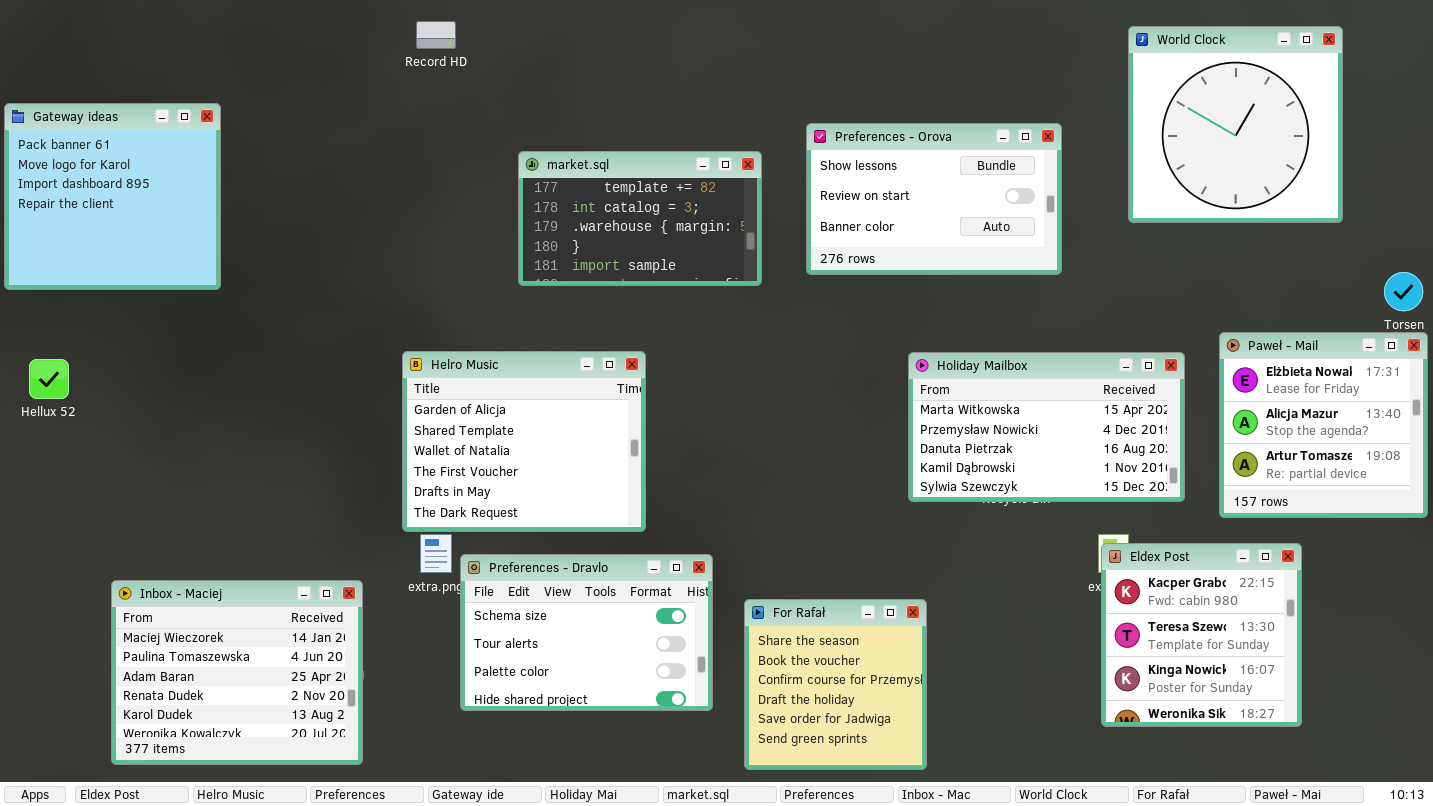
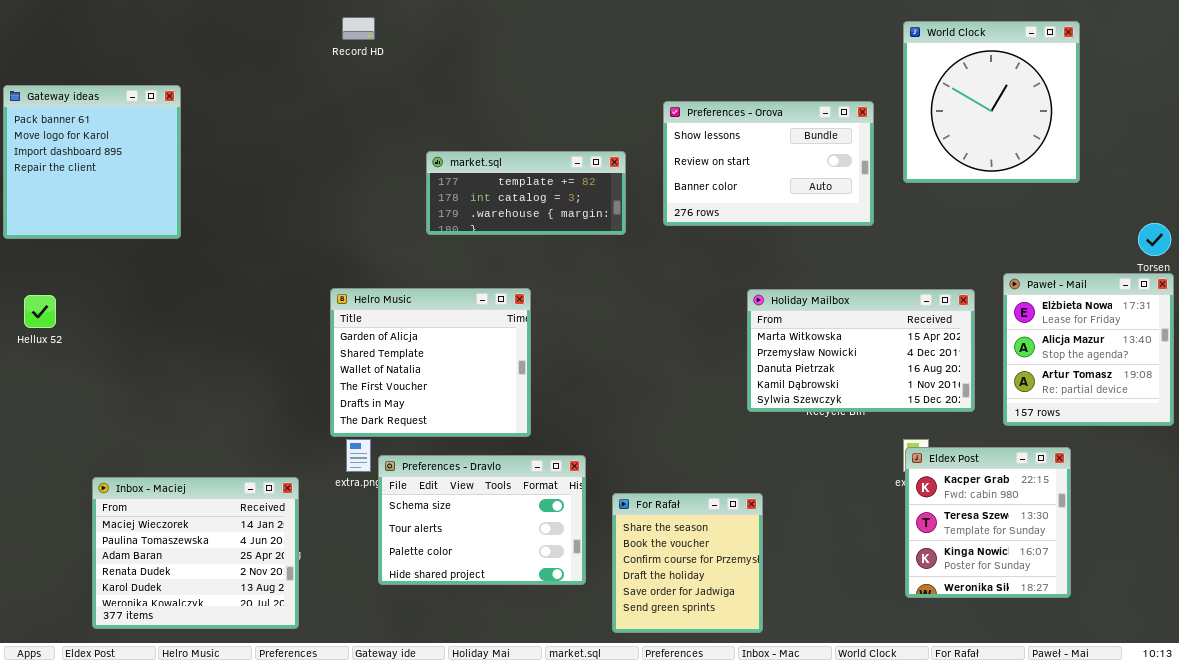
World Clock: [1128,26,1343,223] -> [903,21,1080,183], moved
market.sql: [518,151,762,286] -> [426,151,626,235], resized

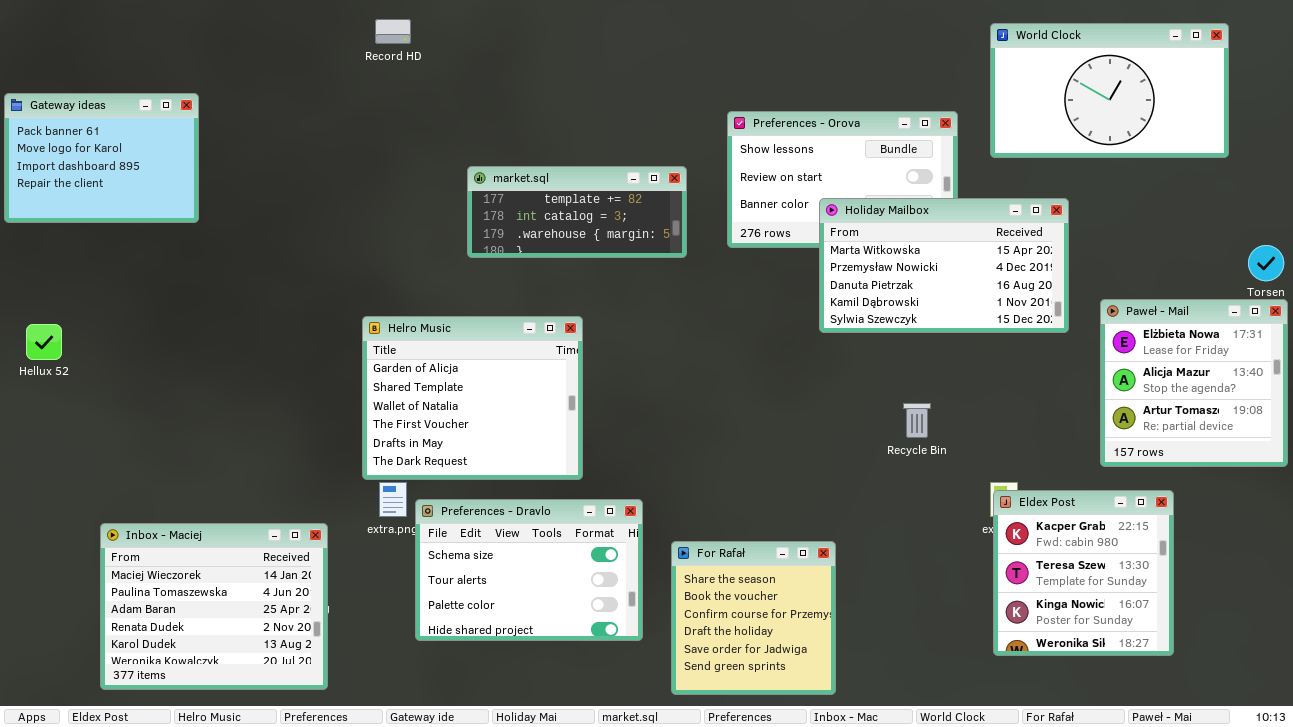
World Clock: [903,21,1080,183] -> [990,23,1229,158], resized
Gateway ideas: [3,85,181,239] -> [4,93,199,223], resized
Holiday Mailbox: [747,289,975,412] -> [819,198,1069,333], moved

